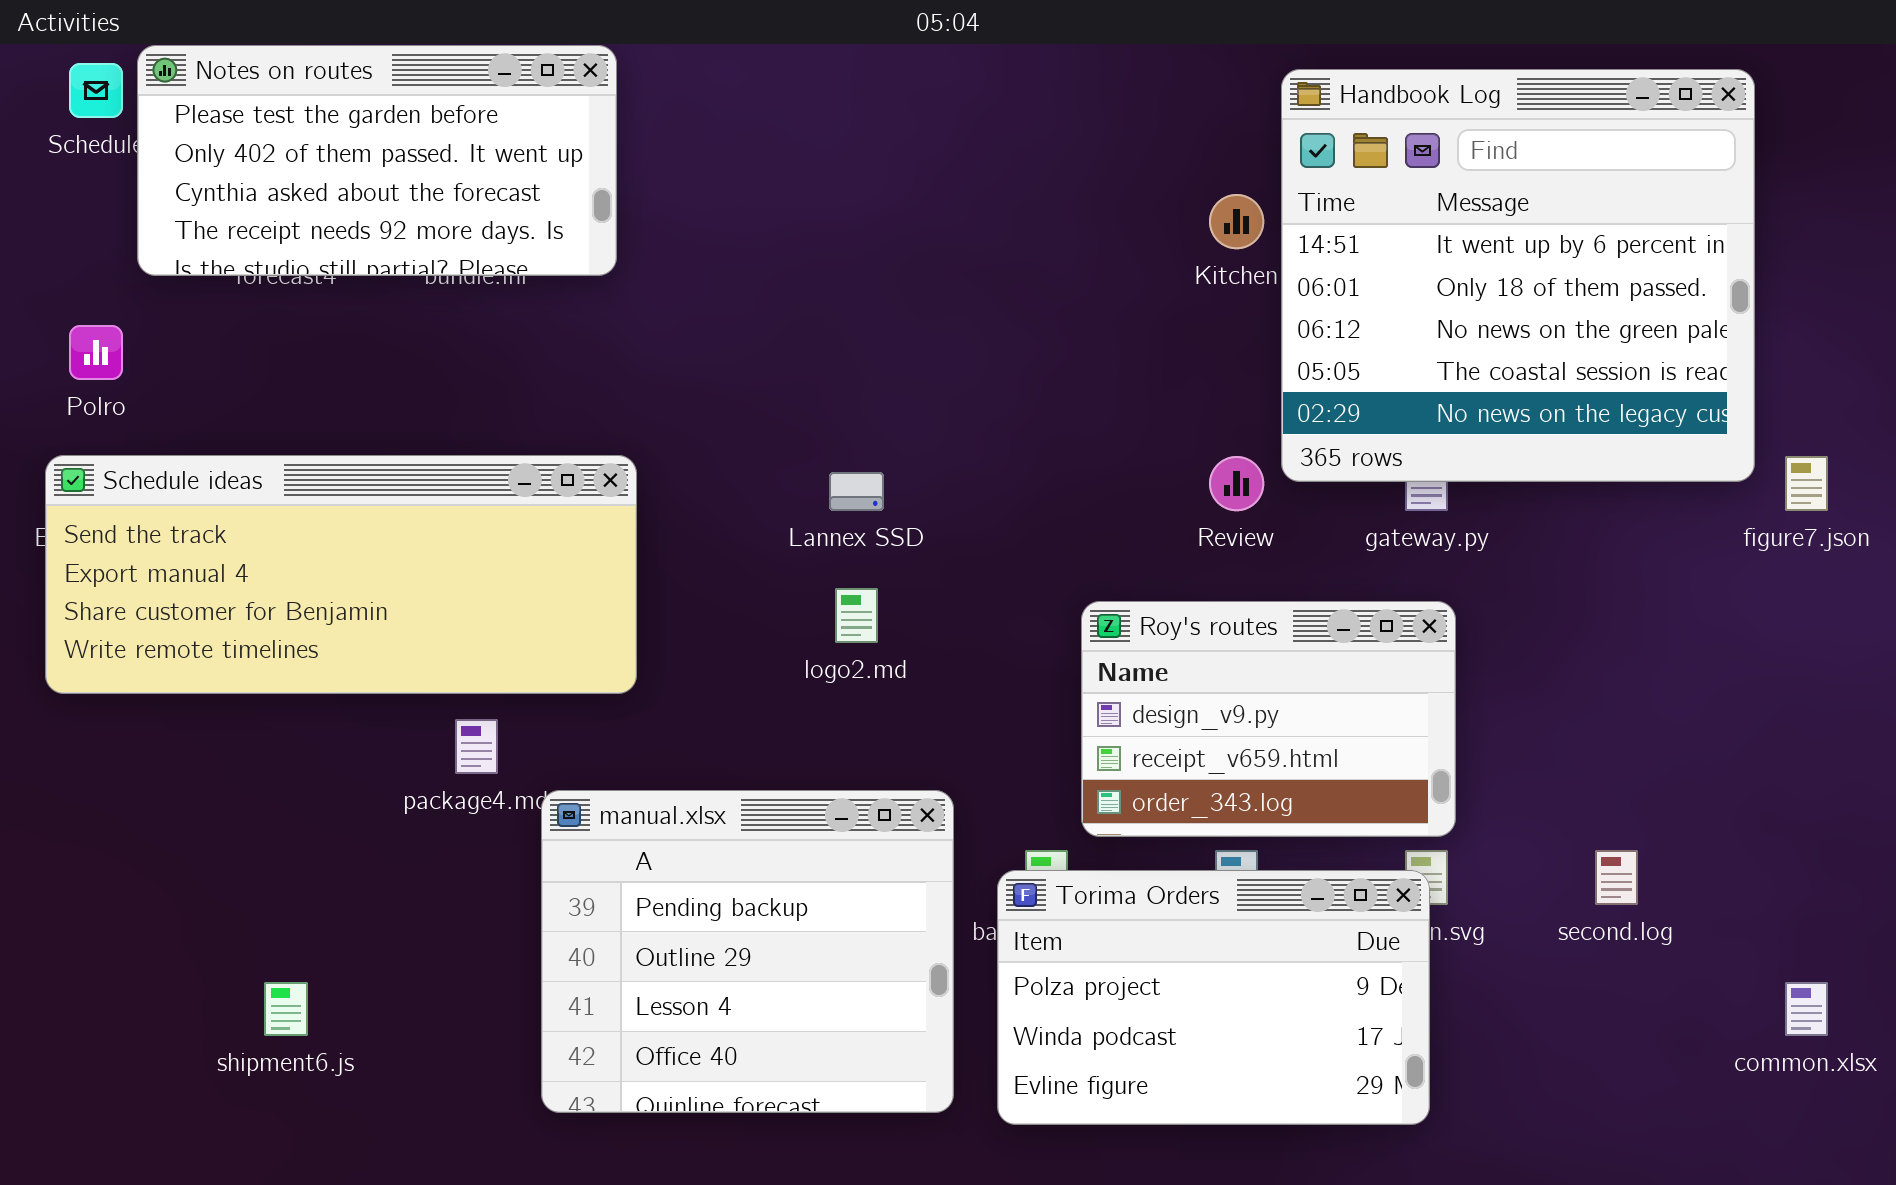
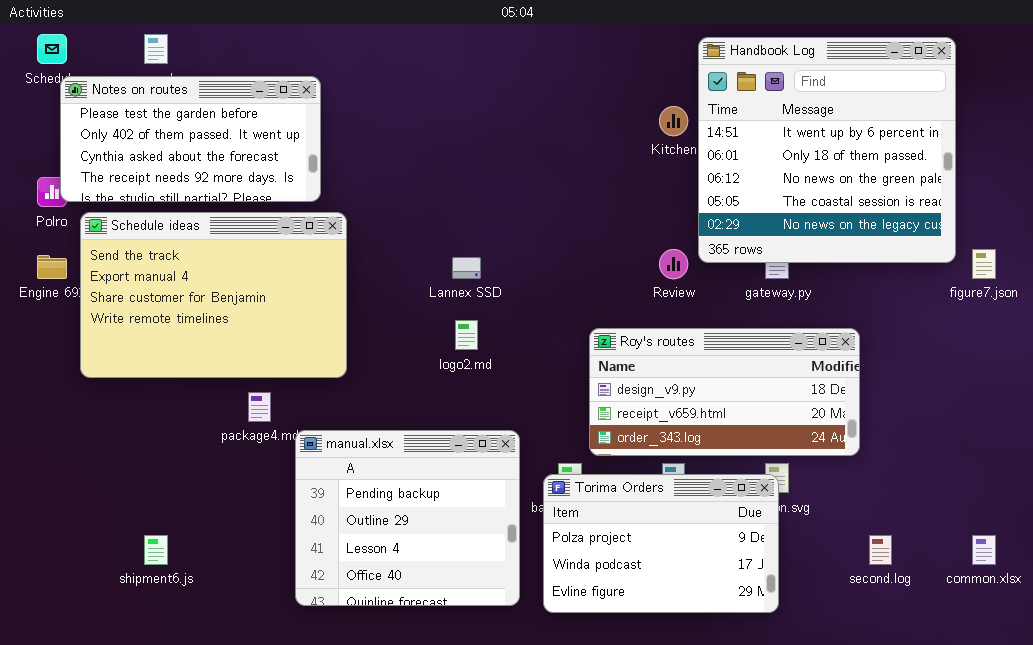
Notes on routes: [137,45,617,276] -> [60,76,321,202], moved
Schedule ideas: [45,455,637,694] -> [80,212,347,378], resized
Roy's routes: [1081,601,1456,837] -> [589,328,860,456], resized
second.log: [1595,850,1638,905] -> [869,535,892,565], moved

